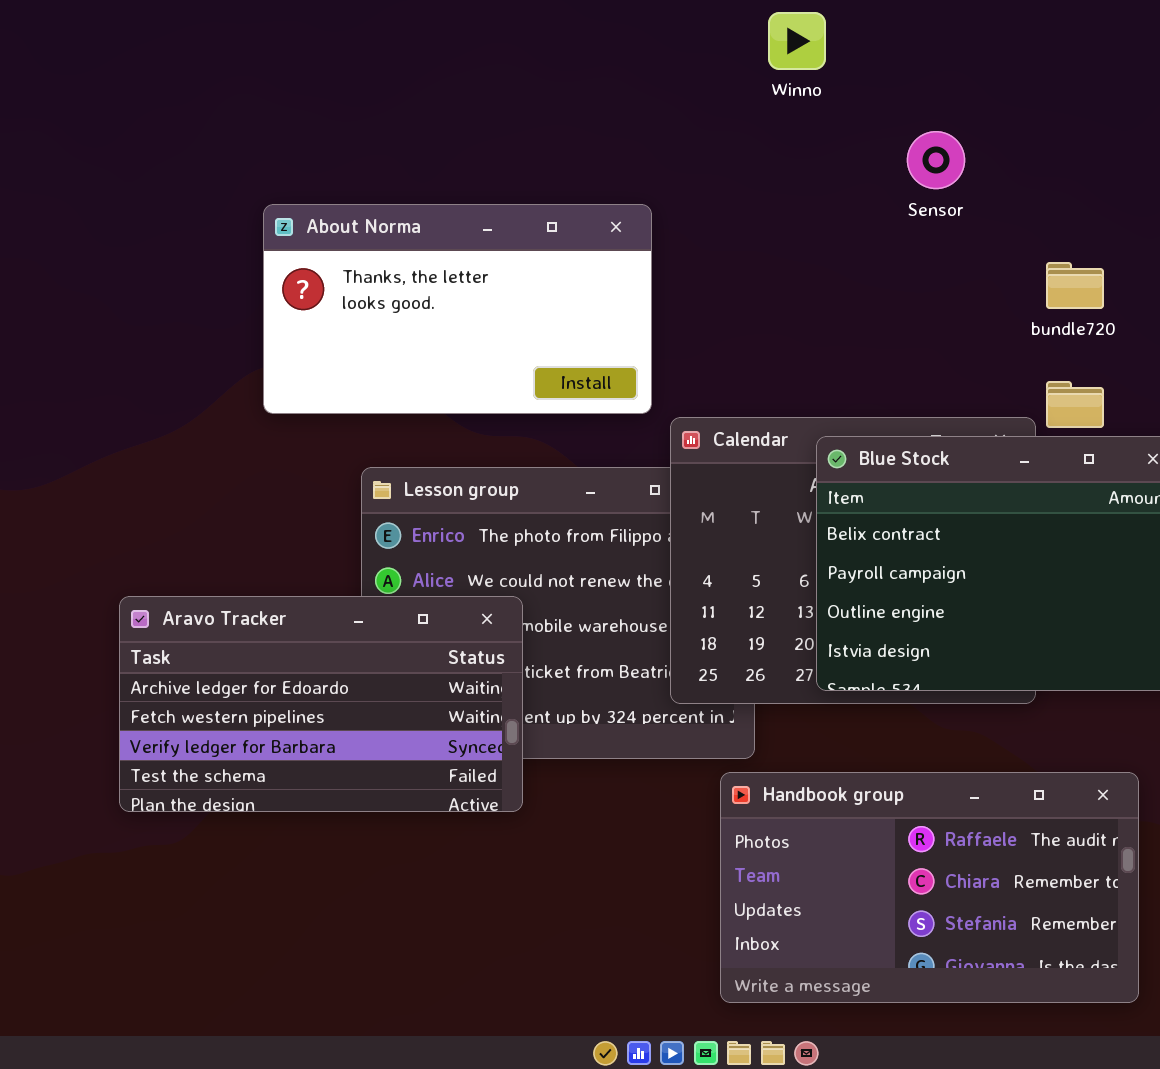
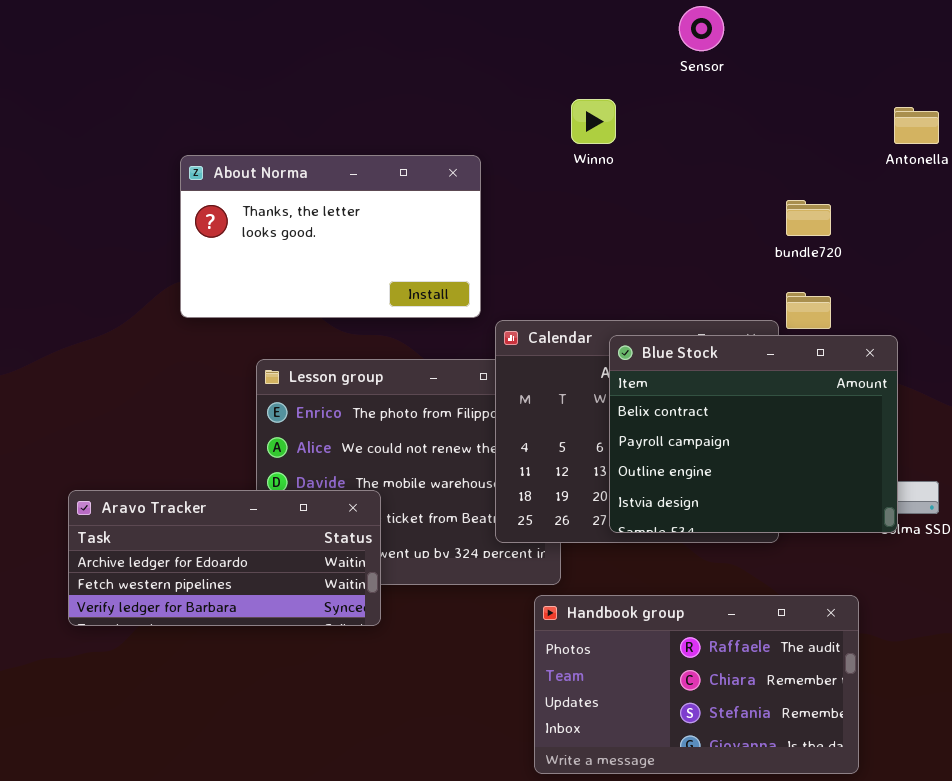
Winno: [768,12,826,70] -> [571,99,616,144], moved
Sensor: [907,131,965,189] -> [679,6,724,51], moved
Aravo Tracker: [119,596,523,812] -> [68,490,381,626], resized

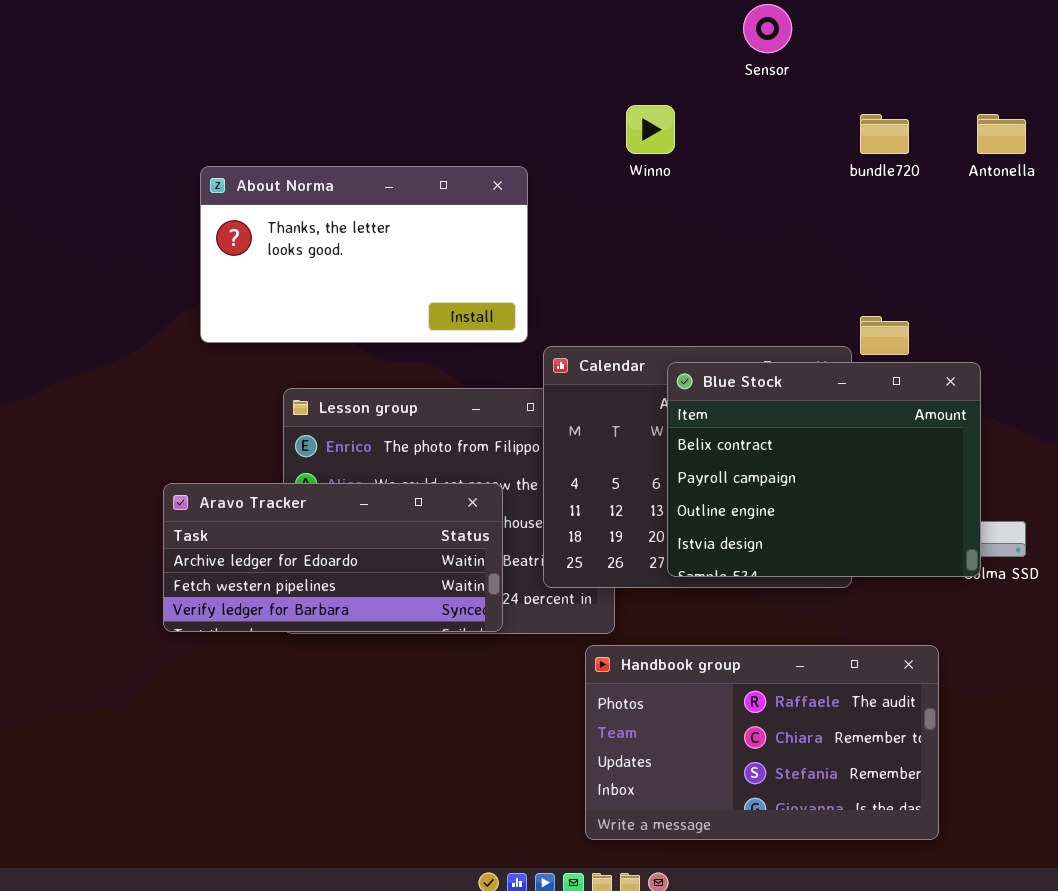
bundle720: [786,200,831,236] -> [860,114,909,154], moved
Aravo Tracker: [68,490,381,626] -> [163,483,503,632], moved

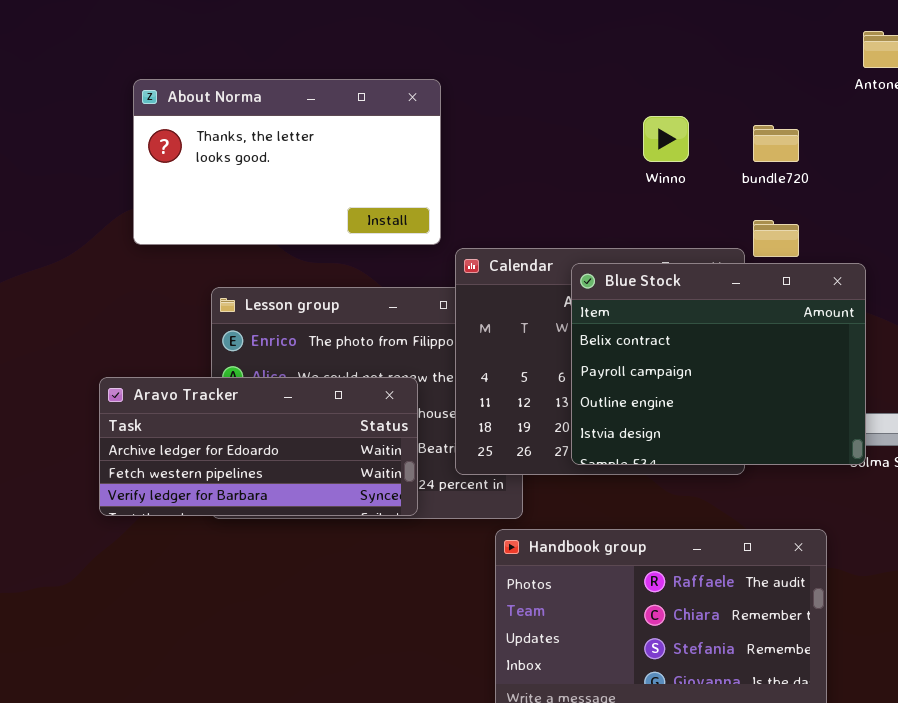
Winno: [626,105,675,154] -> [643,116,689,162], moved
bundle720: [860,114,909,154] -> [753,125,799,162], moved

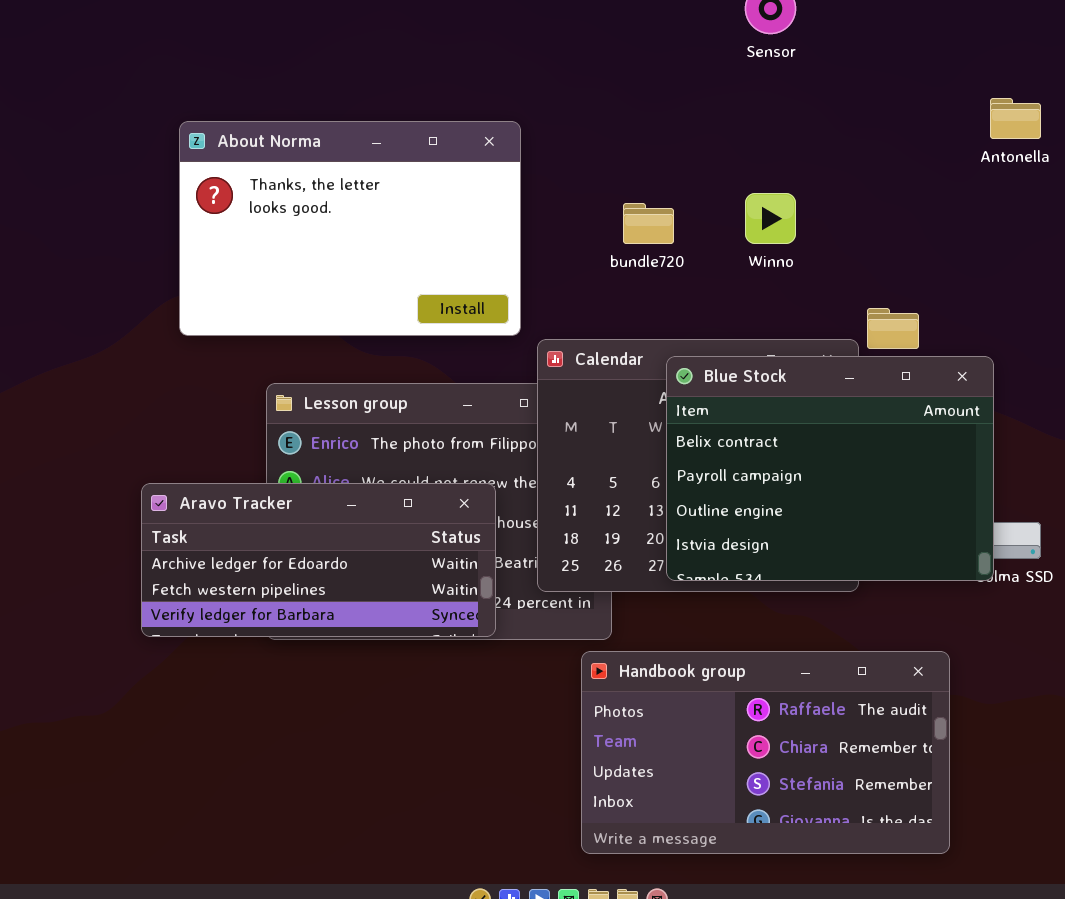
About Norma: [133,79,441,245] -> [179,121,521,336], resized
bundle720: [753,125,799,162] -> [623,203,674,244], moved

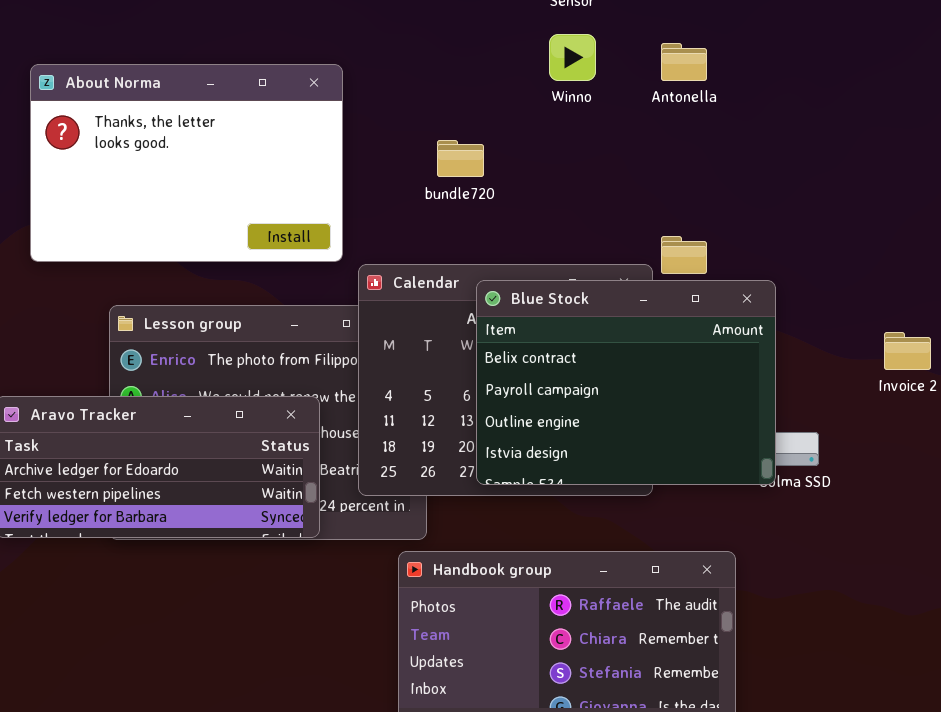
Antonella: [990,98,1041,139] -> [661,43,707,81], moved
Winno: [745,193,796,244] -> [549,34,596,81], moved

